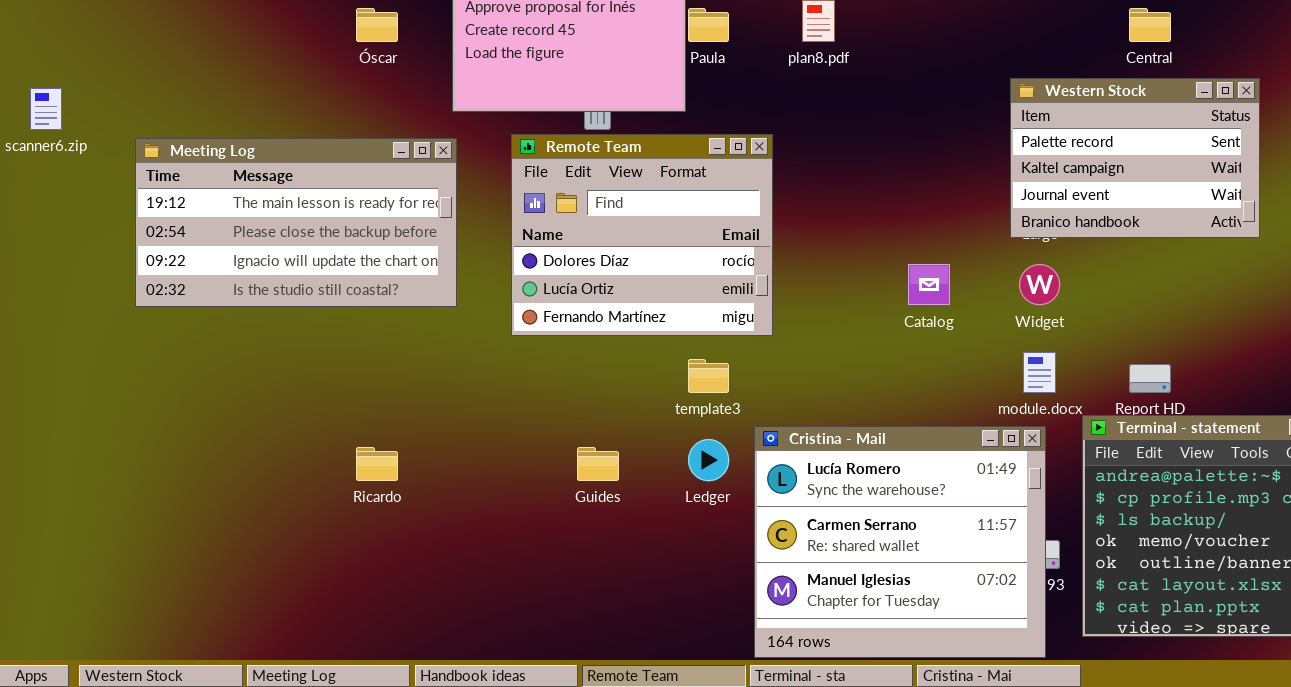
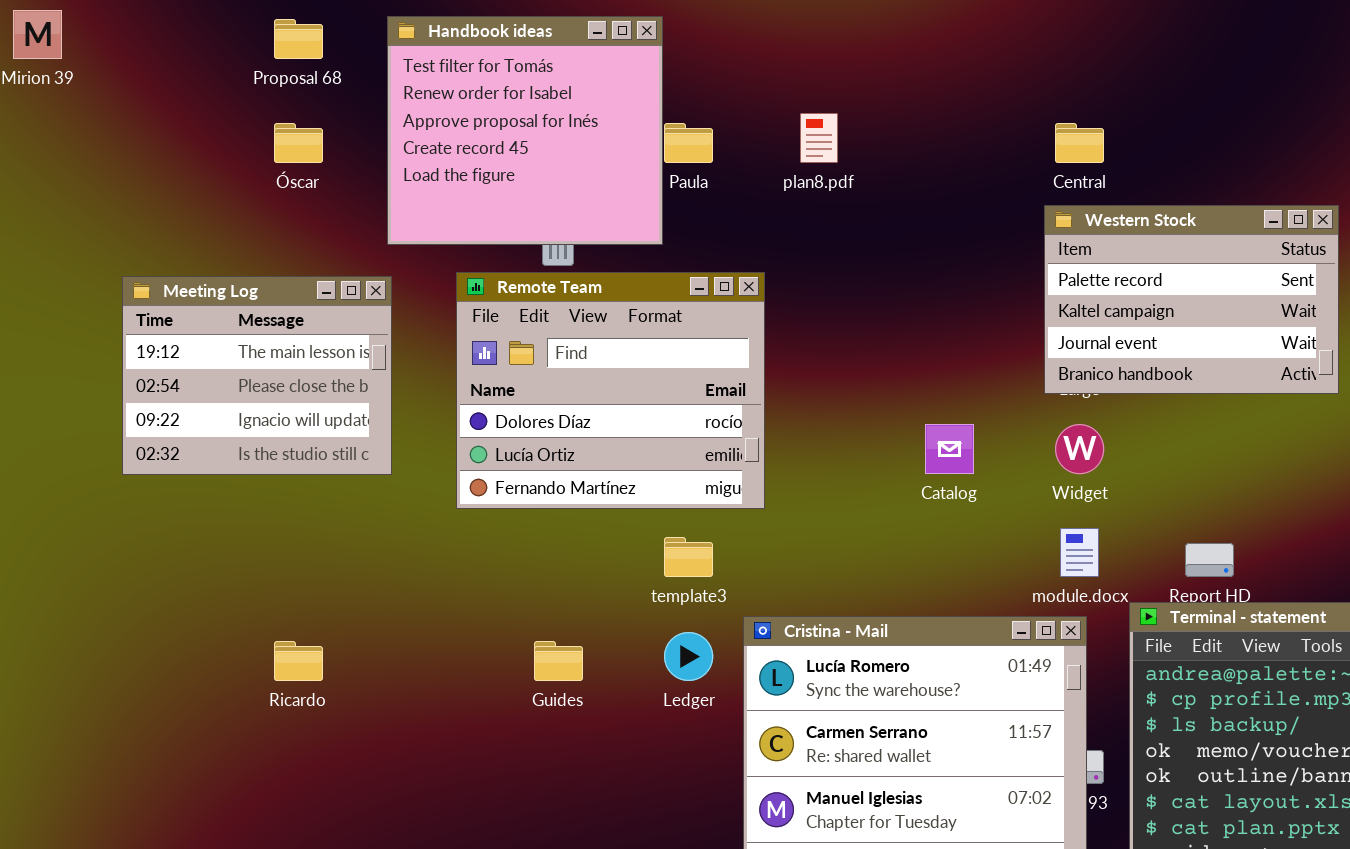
Central: [1129,8,1171,42] -> [1055,123,1104,163], moved
Meeting Log: [135,138,457,307] -> [122,276,392,475], resized

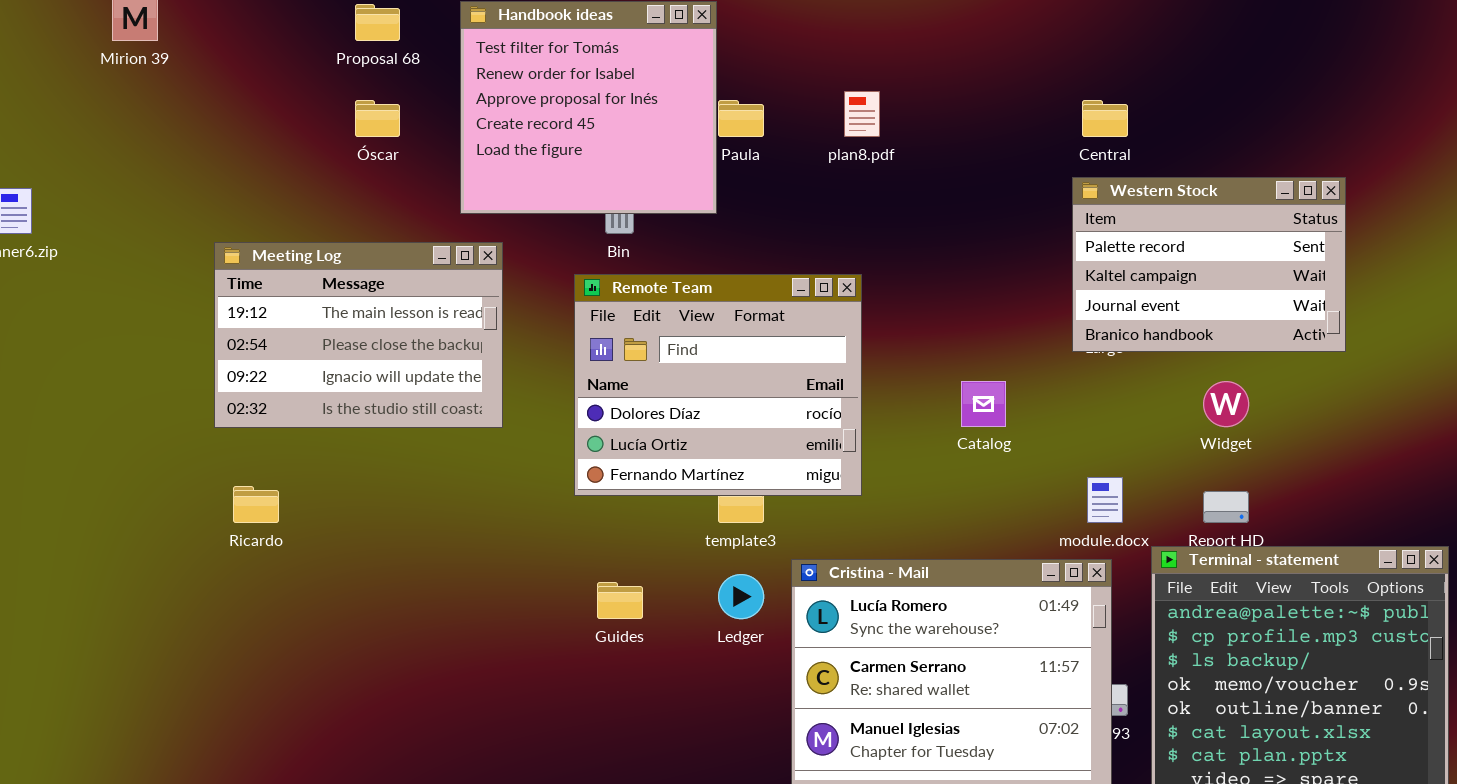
Remote Team: [456,272,765,509] -> [574,274,862,496], moved
Meeting Log: [122,276,392,475] -> [214,242,503,428], resized
Widget: [1055,424,1104,474] -> [1203,381,1249,427], moved
Ricardo: [274,641,323,681] -> [233,486,279,523], moved

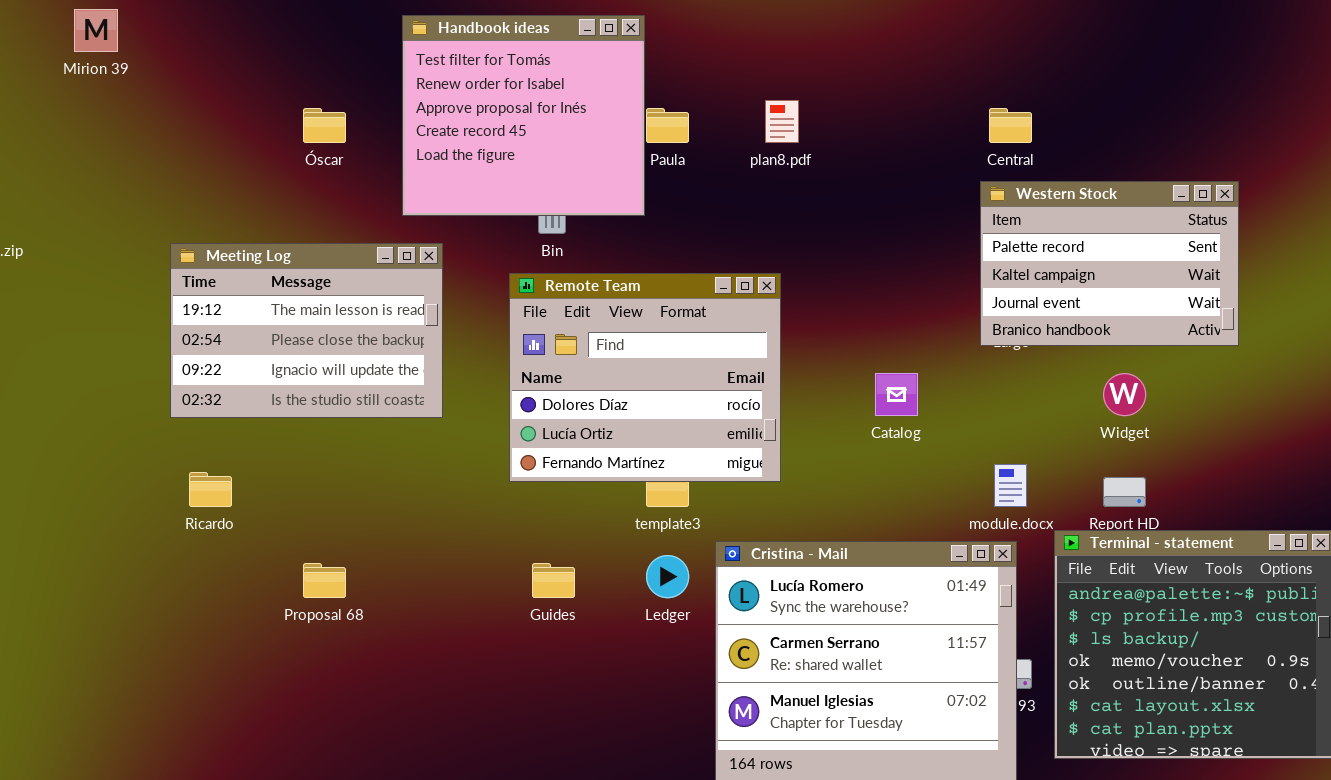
Proposal 68: [355,4,400,41] -> [303,563,346,598], moved

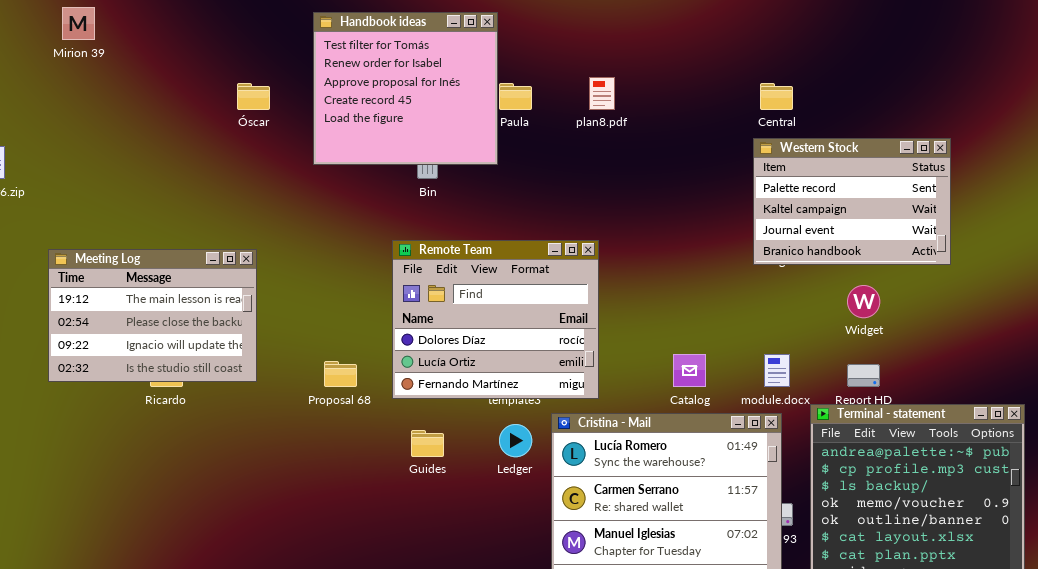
Meeting Log: [170,243,443,418] -> [48,249,257,382], moved
Remote Team: [509,273,781,482] -> [392,240,599,399], moved
Catalog: [875,373,918,416] -> [673,354,706,387], moved
Proposal 68: [303,563,346,598] -> [324,361,357,387], moved

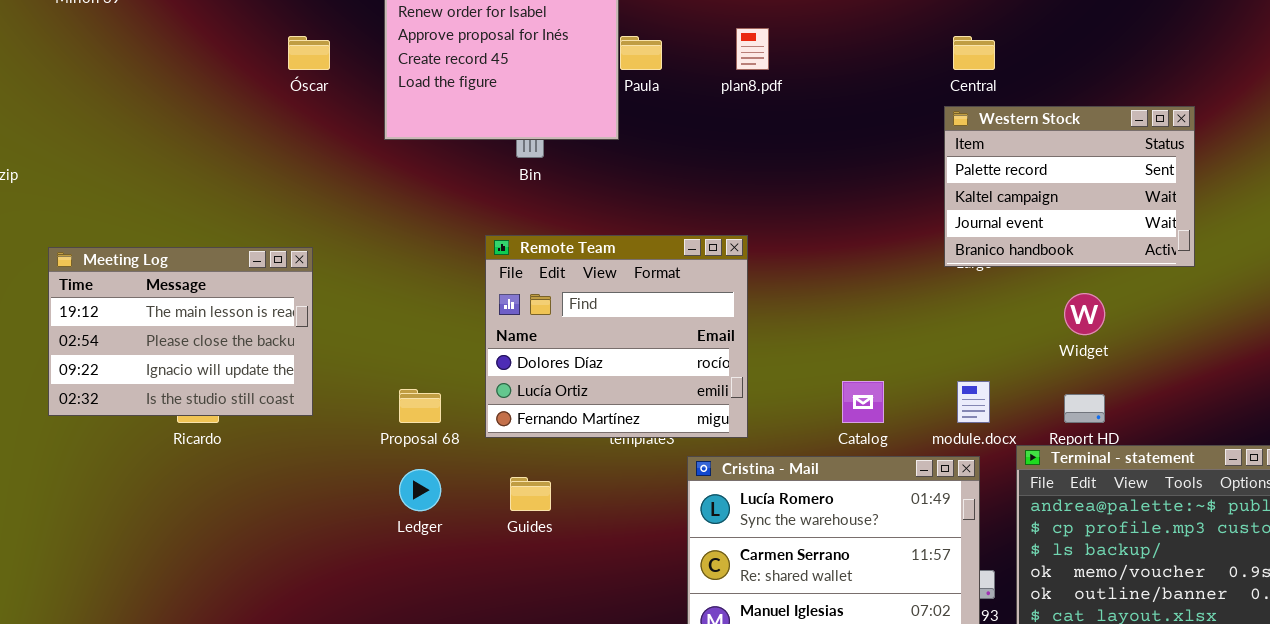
Ledger: [499,424,532,457] -> [399,469,441,511], moved

